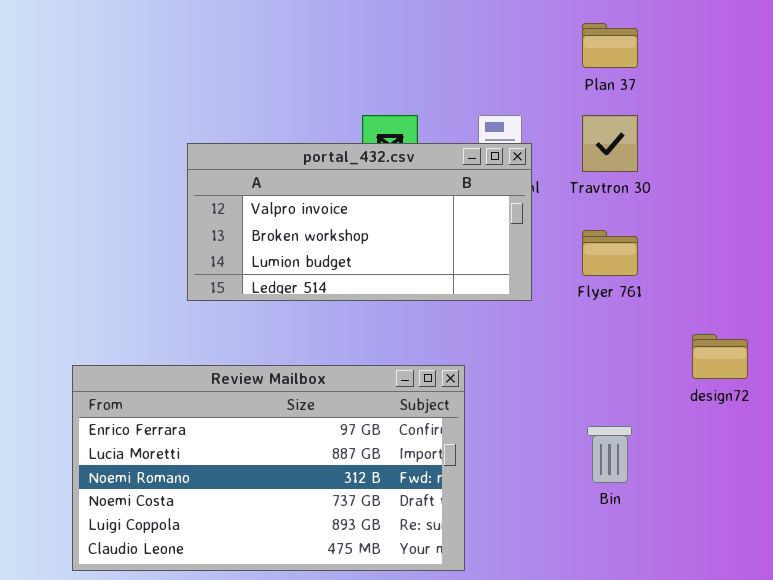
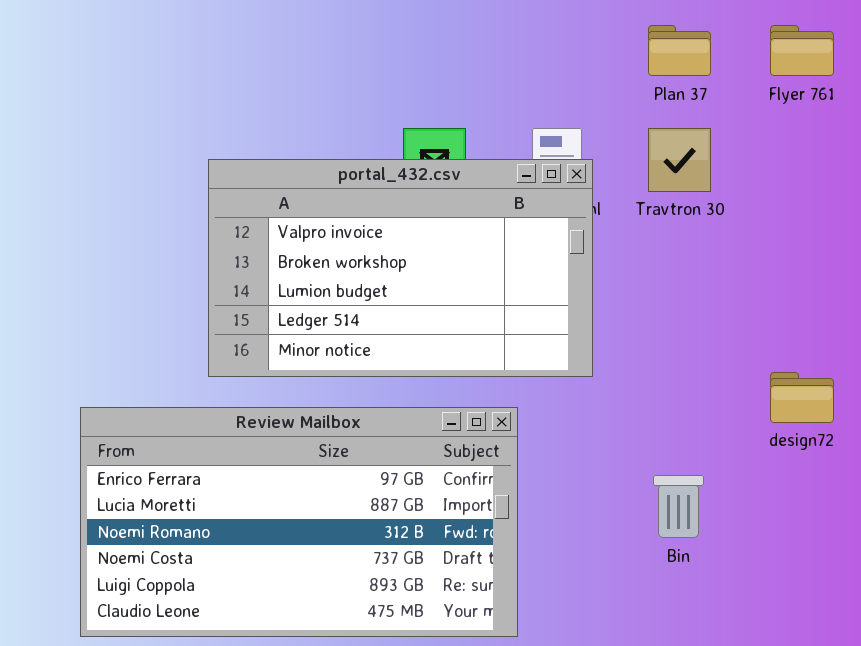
portal_432.csv: [187,143,532,301] -> [208,159,593,377], resized
Flyer 761: [582,230,638,276] -> [770,25,834,76], moved

